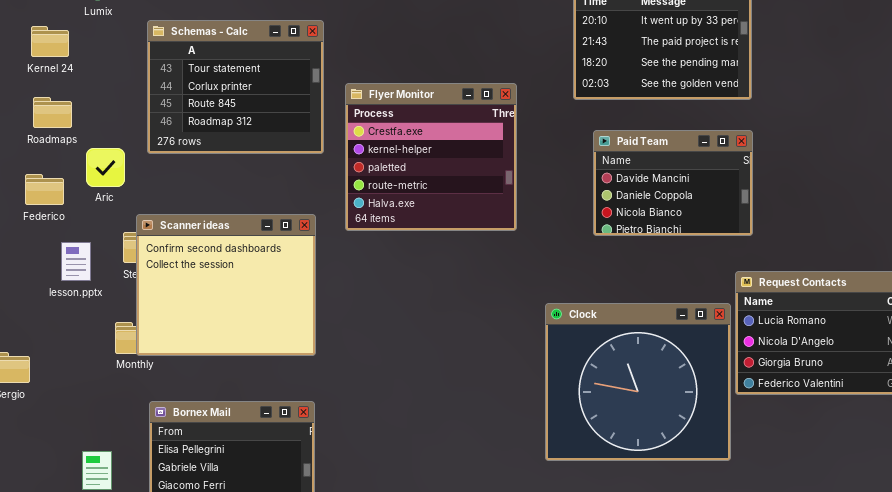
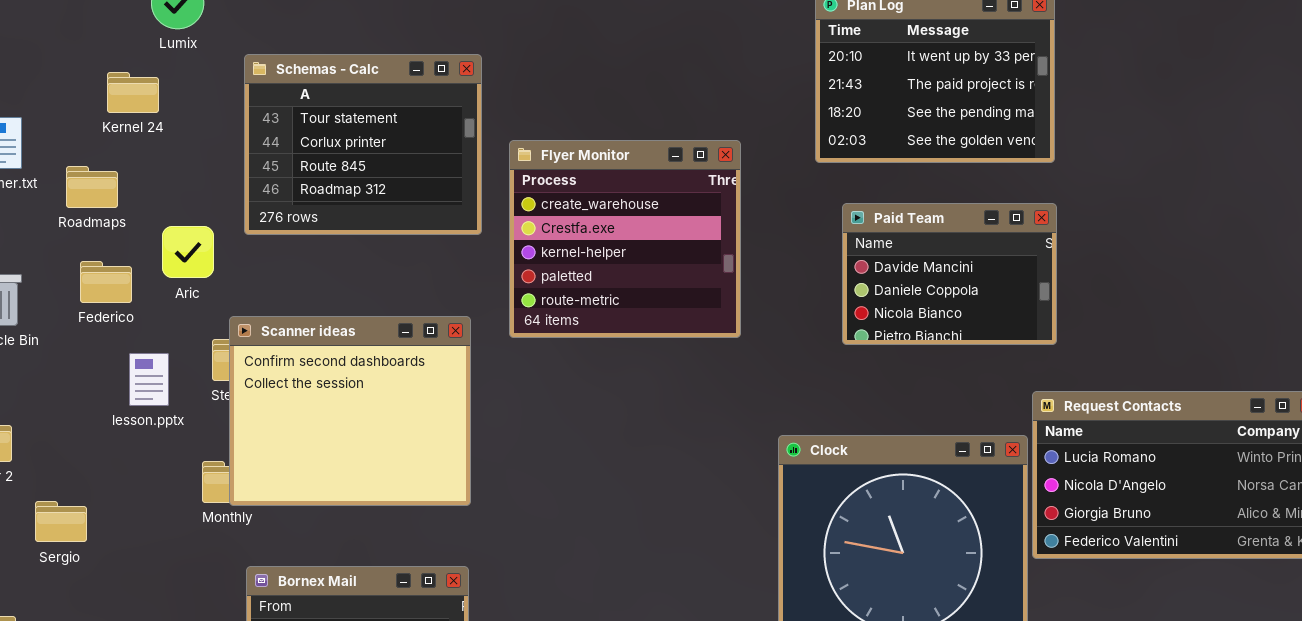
Kernel 24: [31,26,69,57] -> [107,72,159,113], moved
Flyer Monitor: [345,83,517,231] -> [509,140,741,338], scrolled up 1 row
Roadmaps: [33,97,72,128] -> [66,166,118,208], moved

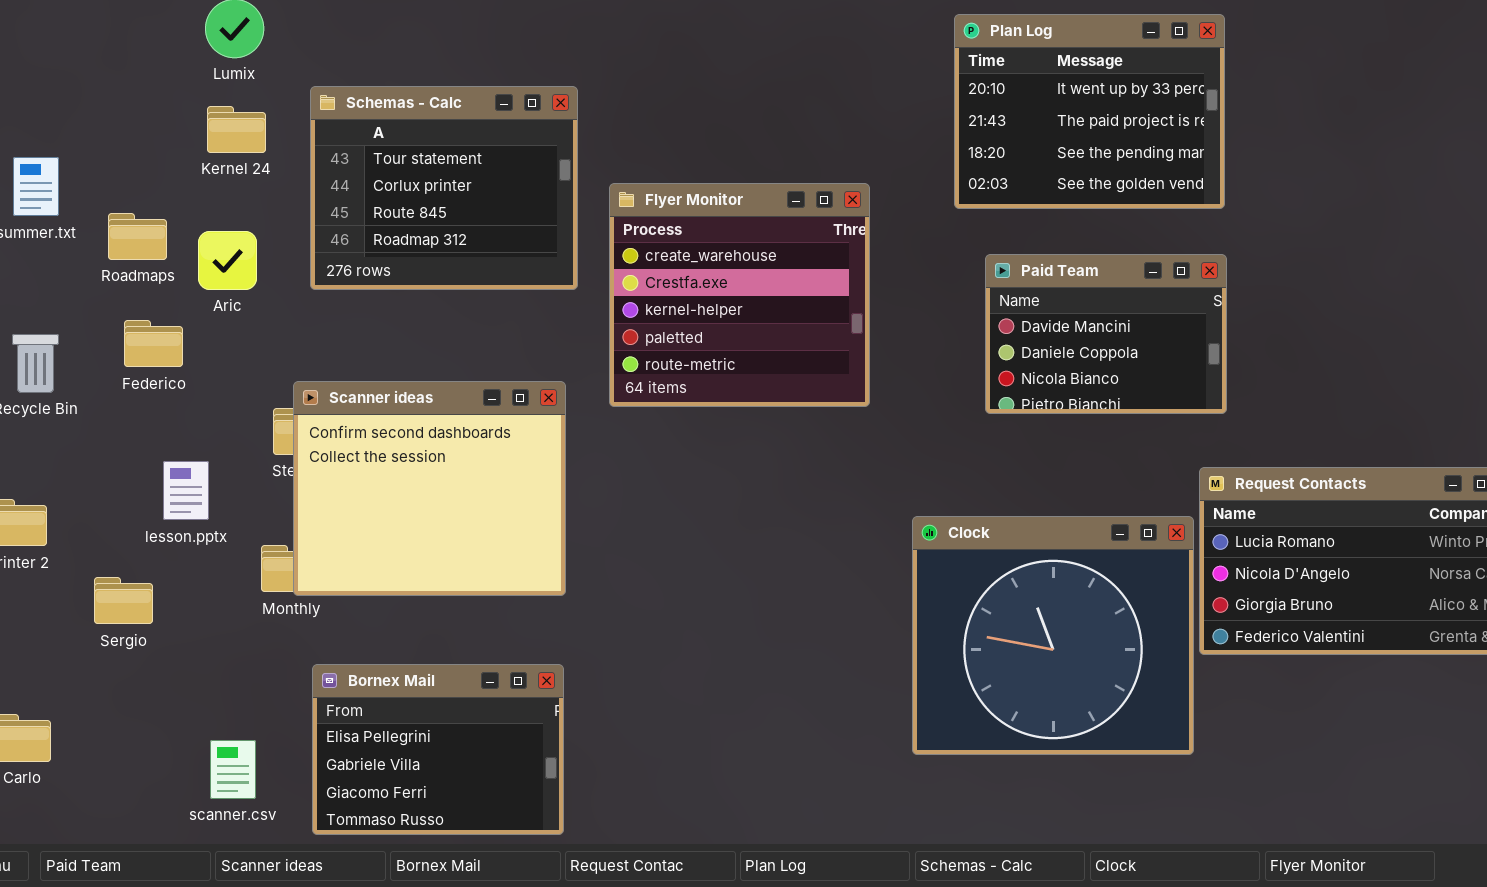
Kernel 24: [107,72,159,113] -> [207,106,266,153], moved
Aric: [162,226,214,278] -> [198,231,257,290], moved
lesson.pptx: [129,353,169,406] -> [163,461,209,520], moved
Sergio: [35,501,87,542] -> [94,577,153,624], moved

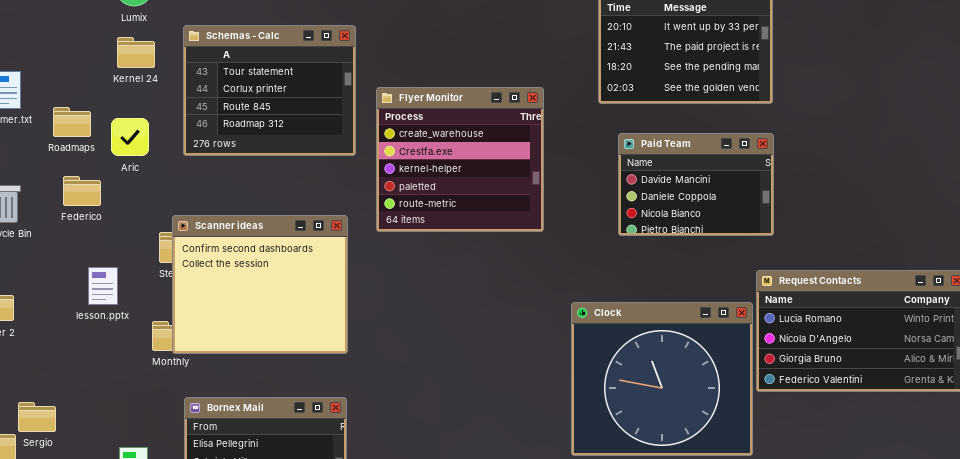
Sergio: [94,577,153,624] -> [18,402,56,432], moved

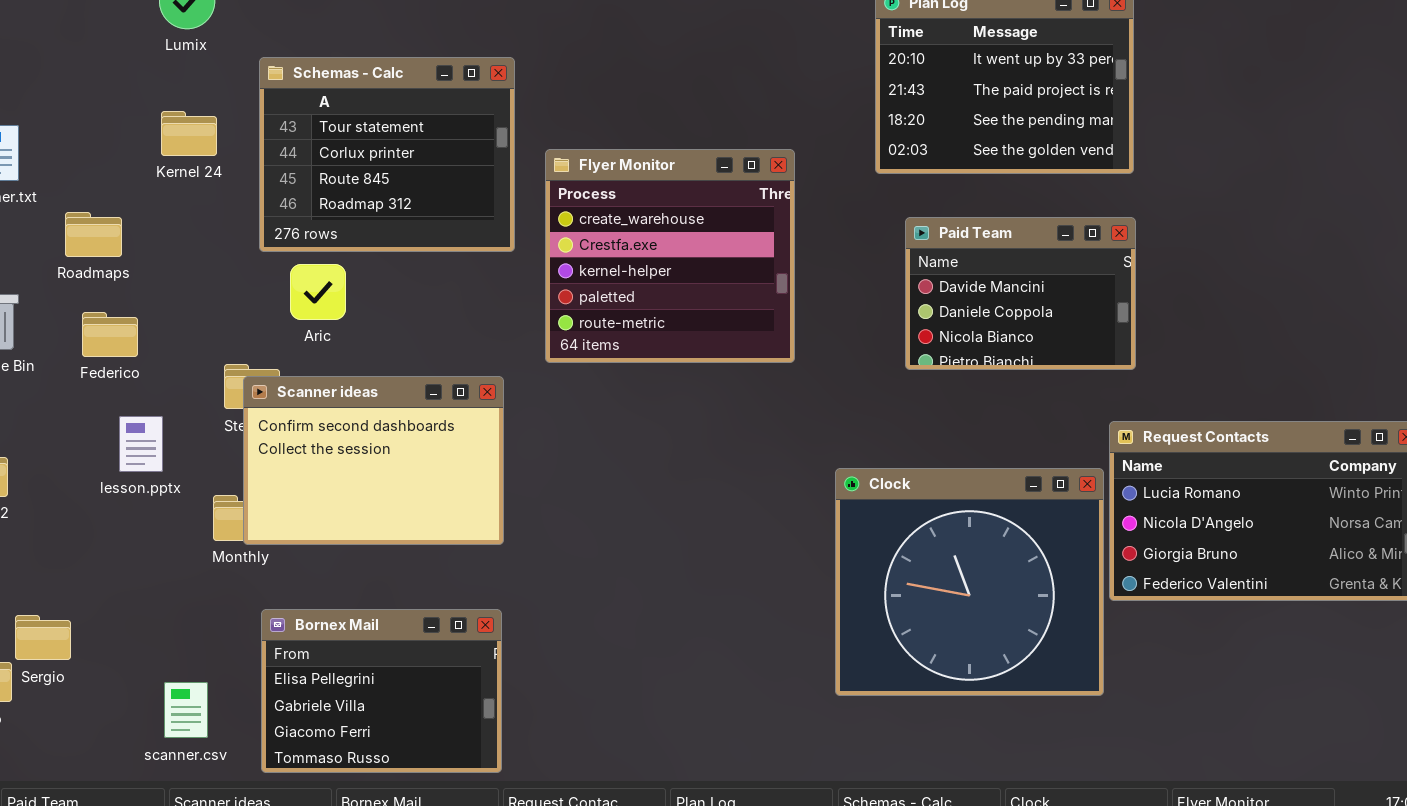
Kernel 24: [117,37,155,68] -> [161,111,217,156], moved
Roadmaps: [53,107,91,137] -> [65,212,122,257], moved
Aric: [111,118,149,156] -> [290,264,346,320], moved
Federico: [63,176,101,206] -> [82,312,138,357], moved
Scanner ideas: [172,215,348,354] -> [243,376,504,545], resized

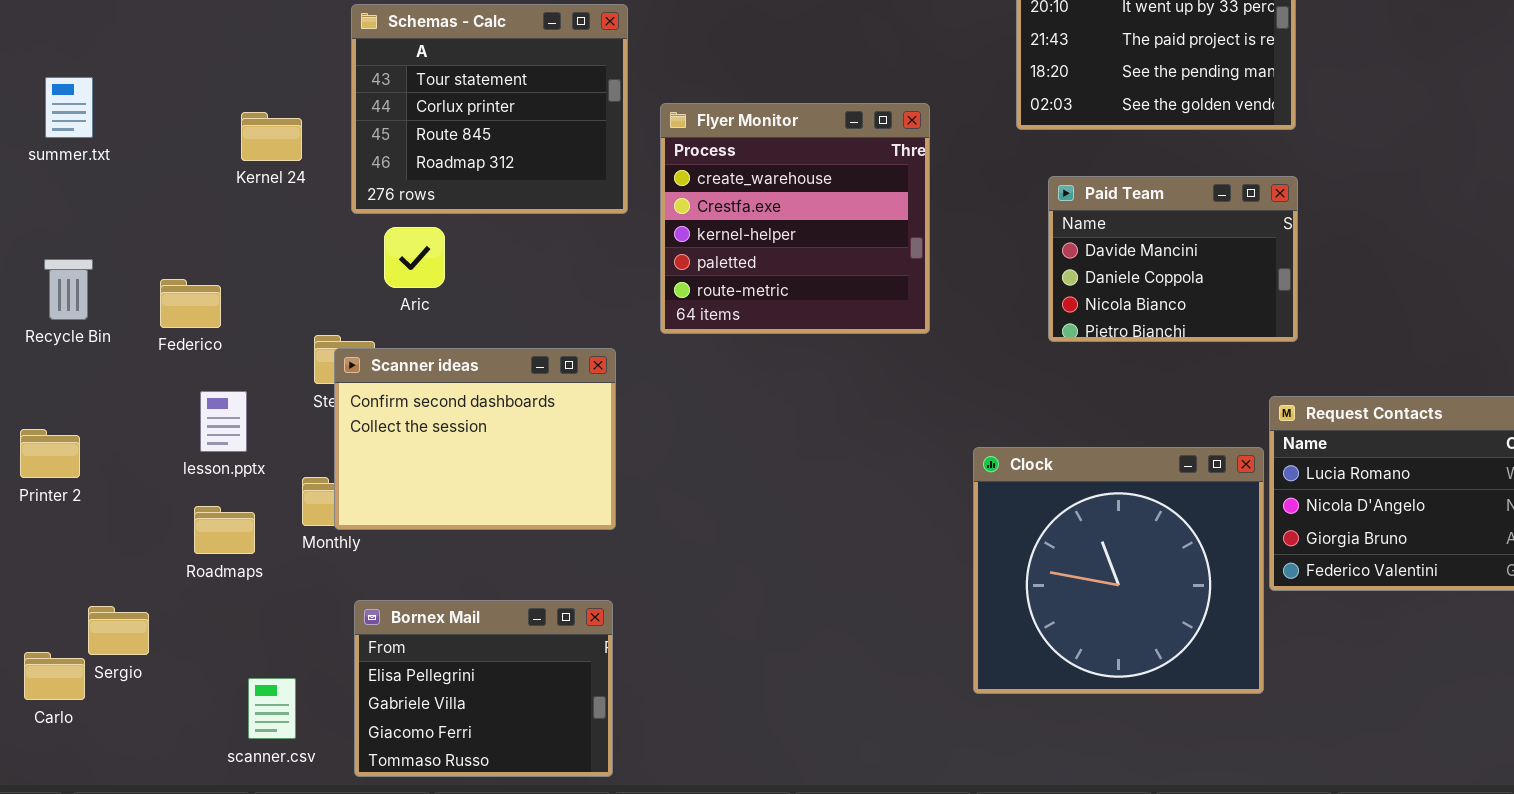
Kernel 24: [161,111,217,156] -> [241,112,302,161], moved
Roadmaps: [65,212,122,257] -> [194,506,255,554], moved

